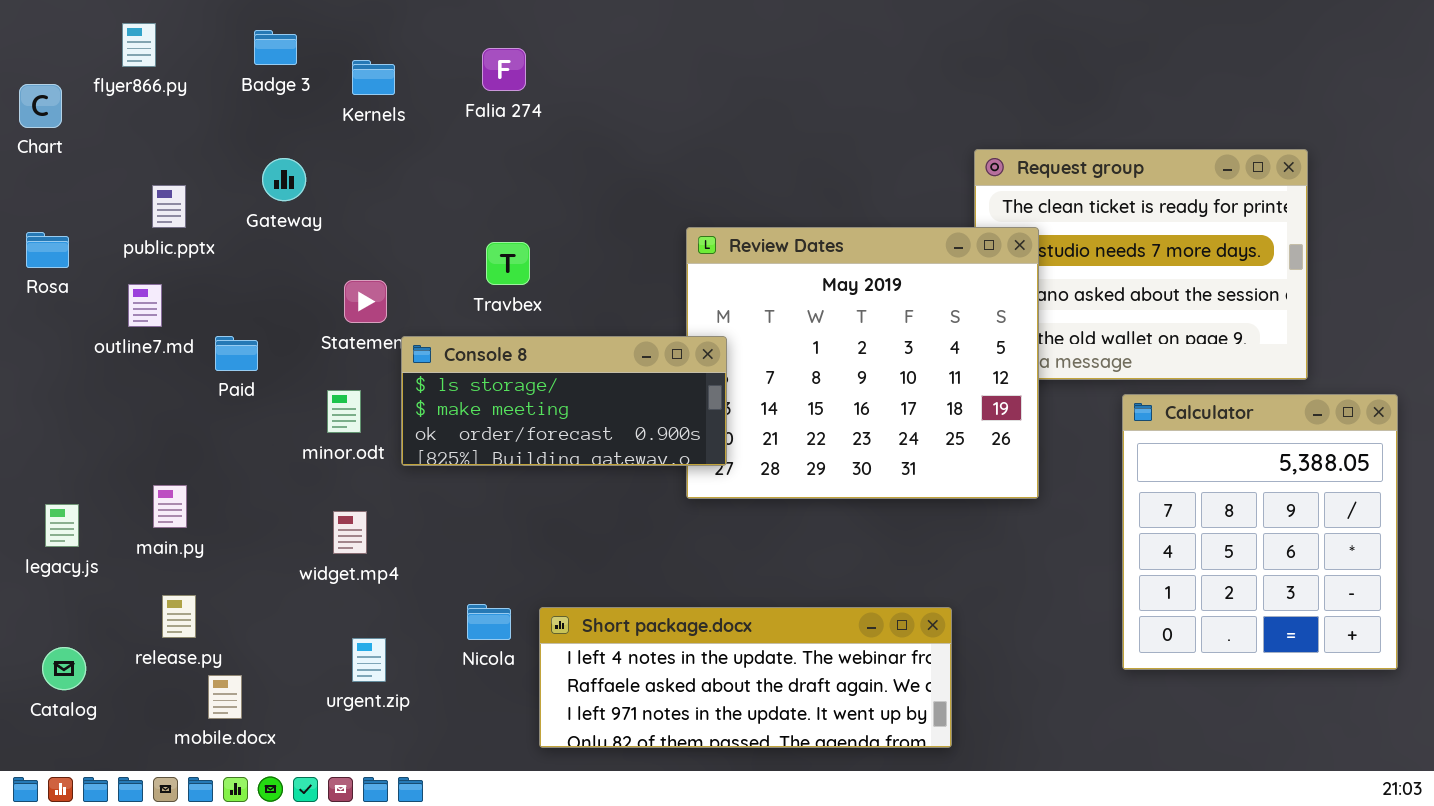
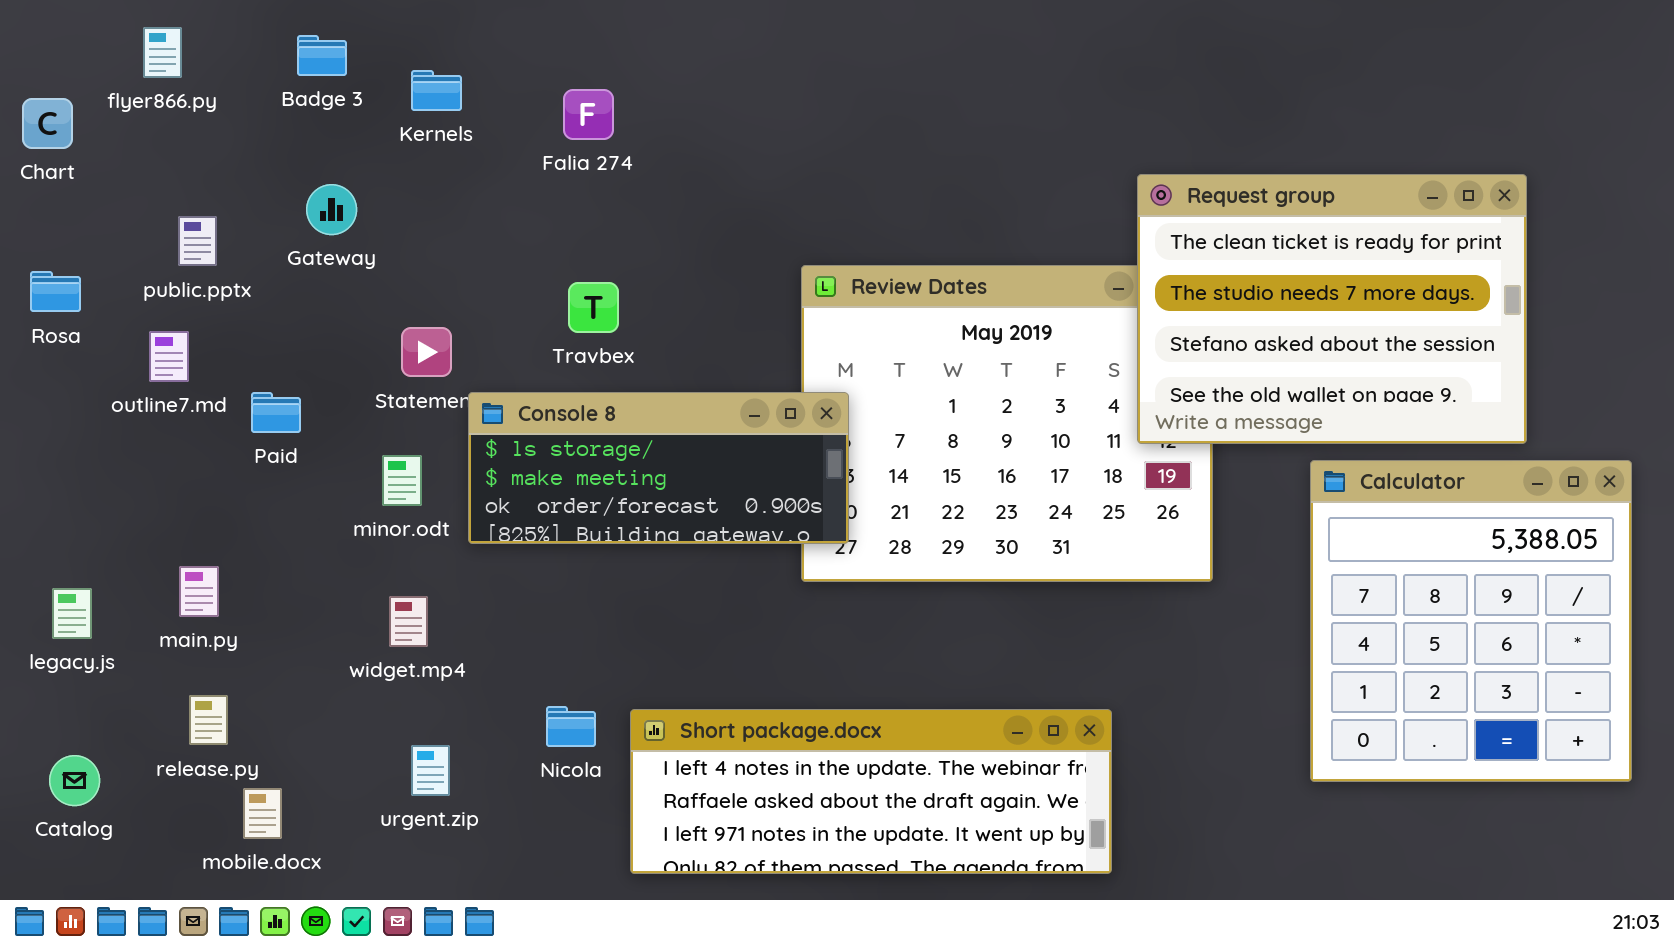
Falia 274: [482,48,526,91] -> [563,89,614,140], moved
Request group: [974,149,1308,380] -> [1137,174,1527,444], raised

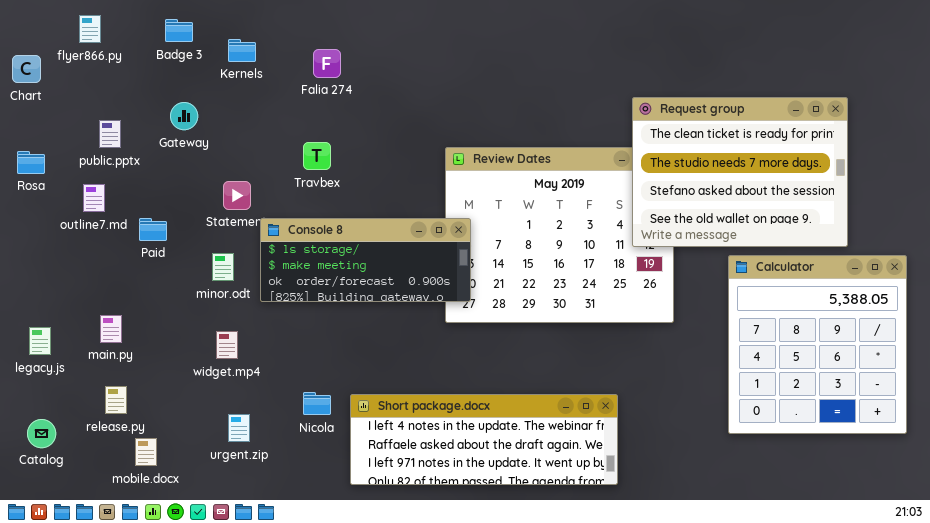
Travbex: [568,282,619,333] -> [303,142,331,170], moved

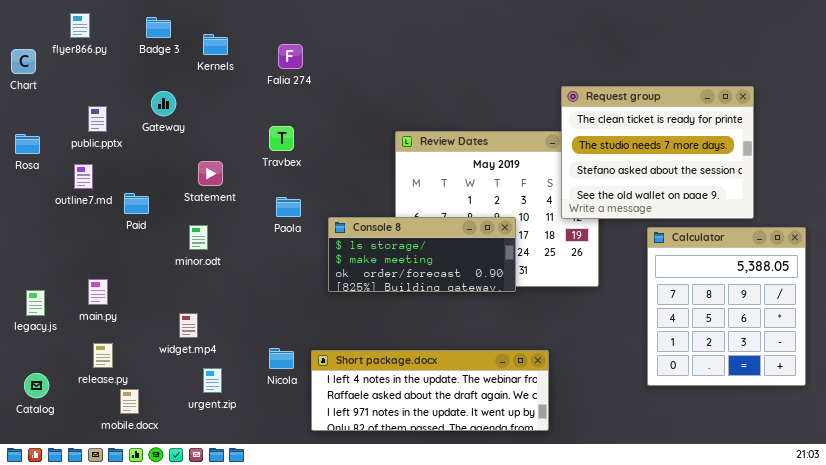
Console 8: [260,218,471,302] -> [328,217,516,292], moved
widget.mp4: [216,331,238,359] -> [179,313,198,338], moved

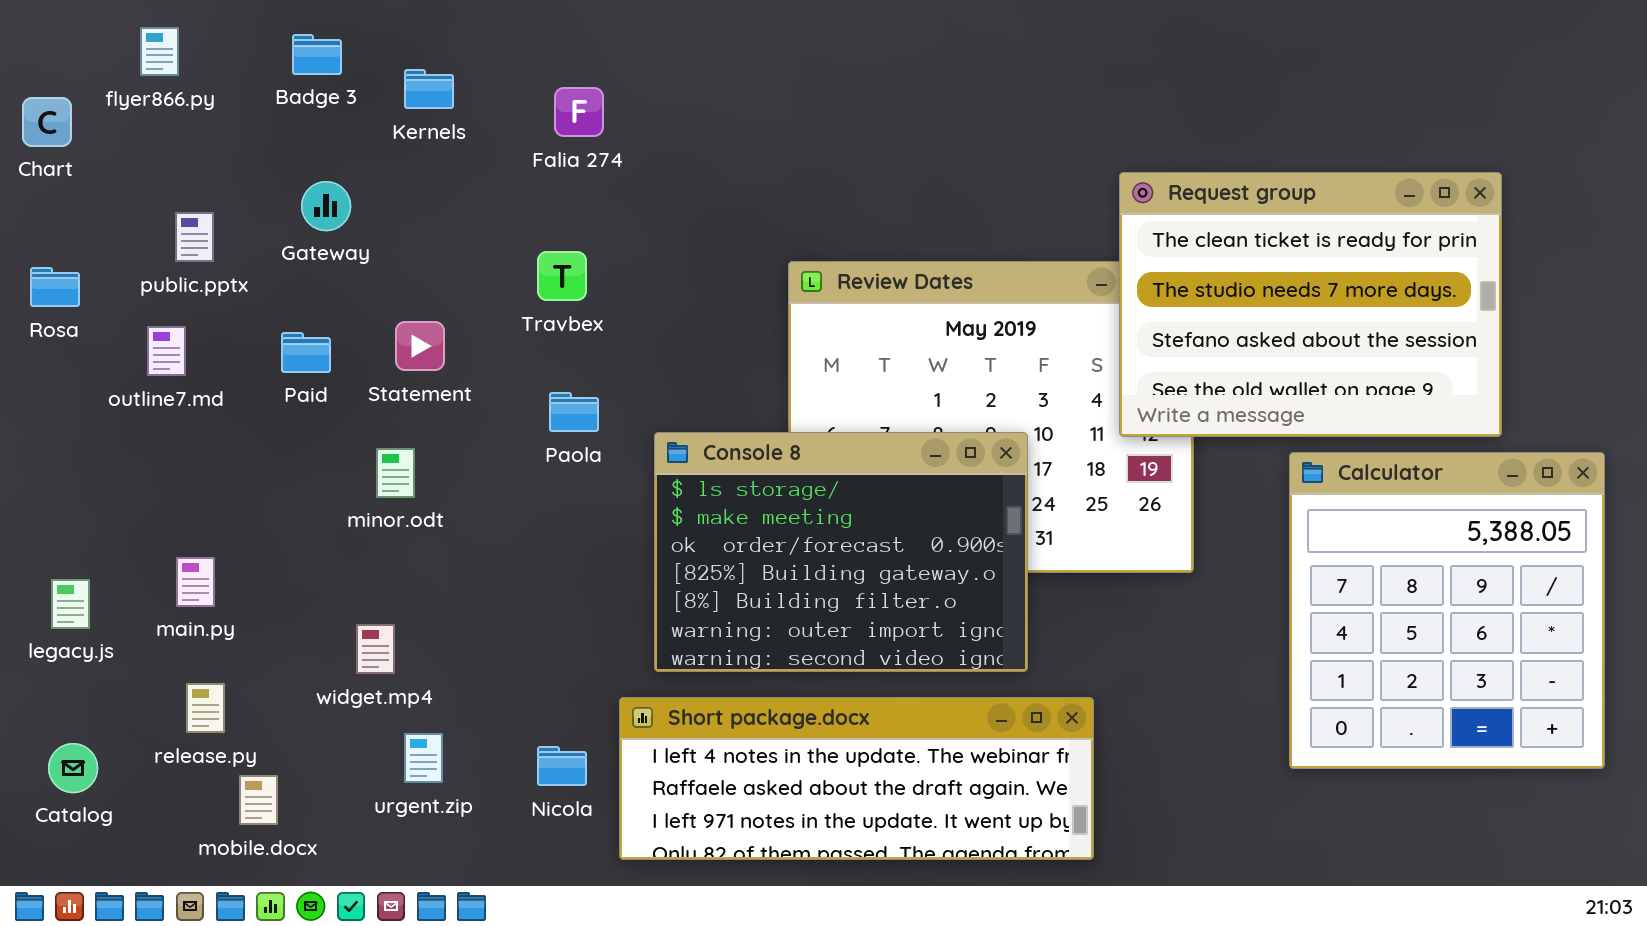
Paid: [124,193,149,214] -> [281,332,331,373], moved
Console 8: [328,217,516,292] -> [654,432,1028,672], resized
Nicola: [269,348,294,369] -> [537,746,587,786], moved

